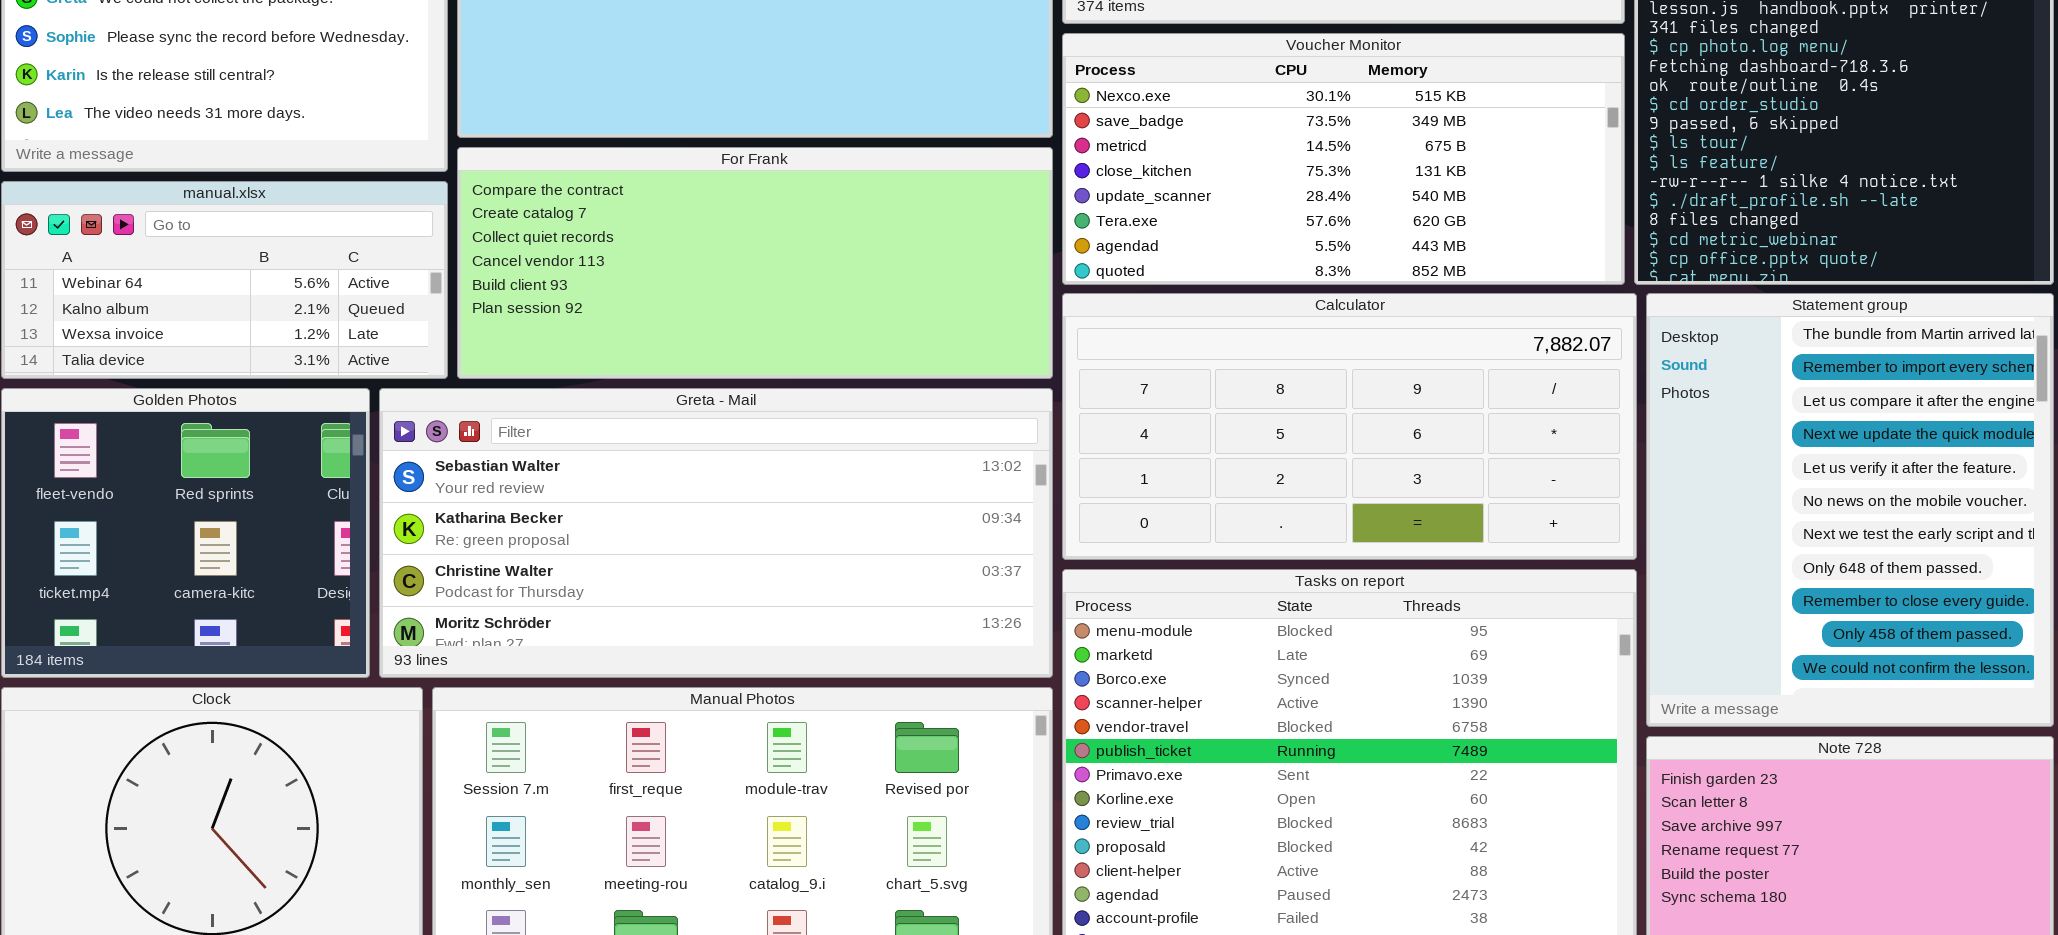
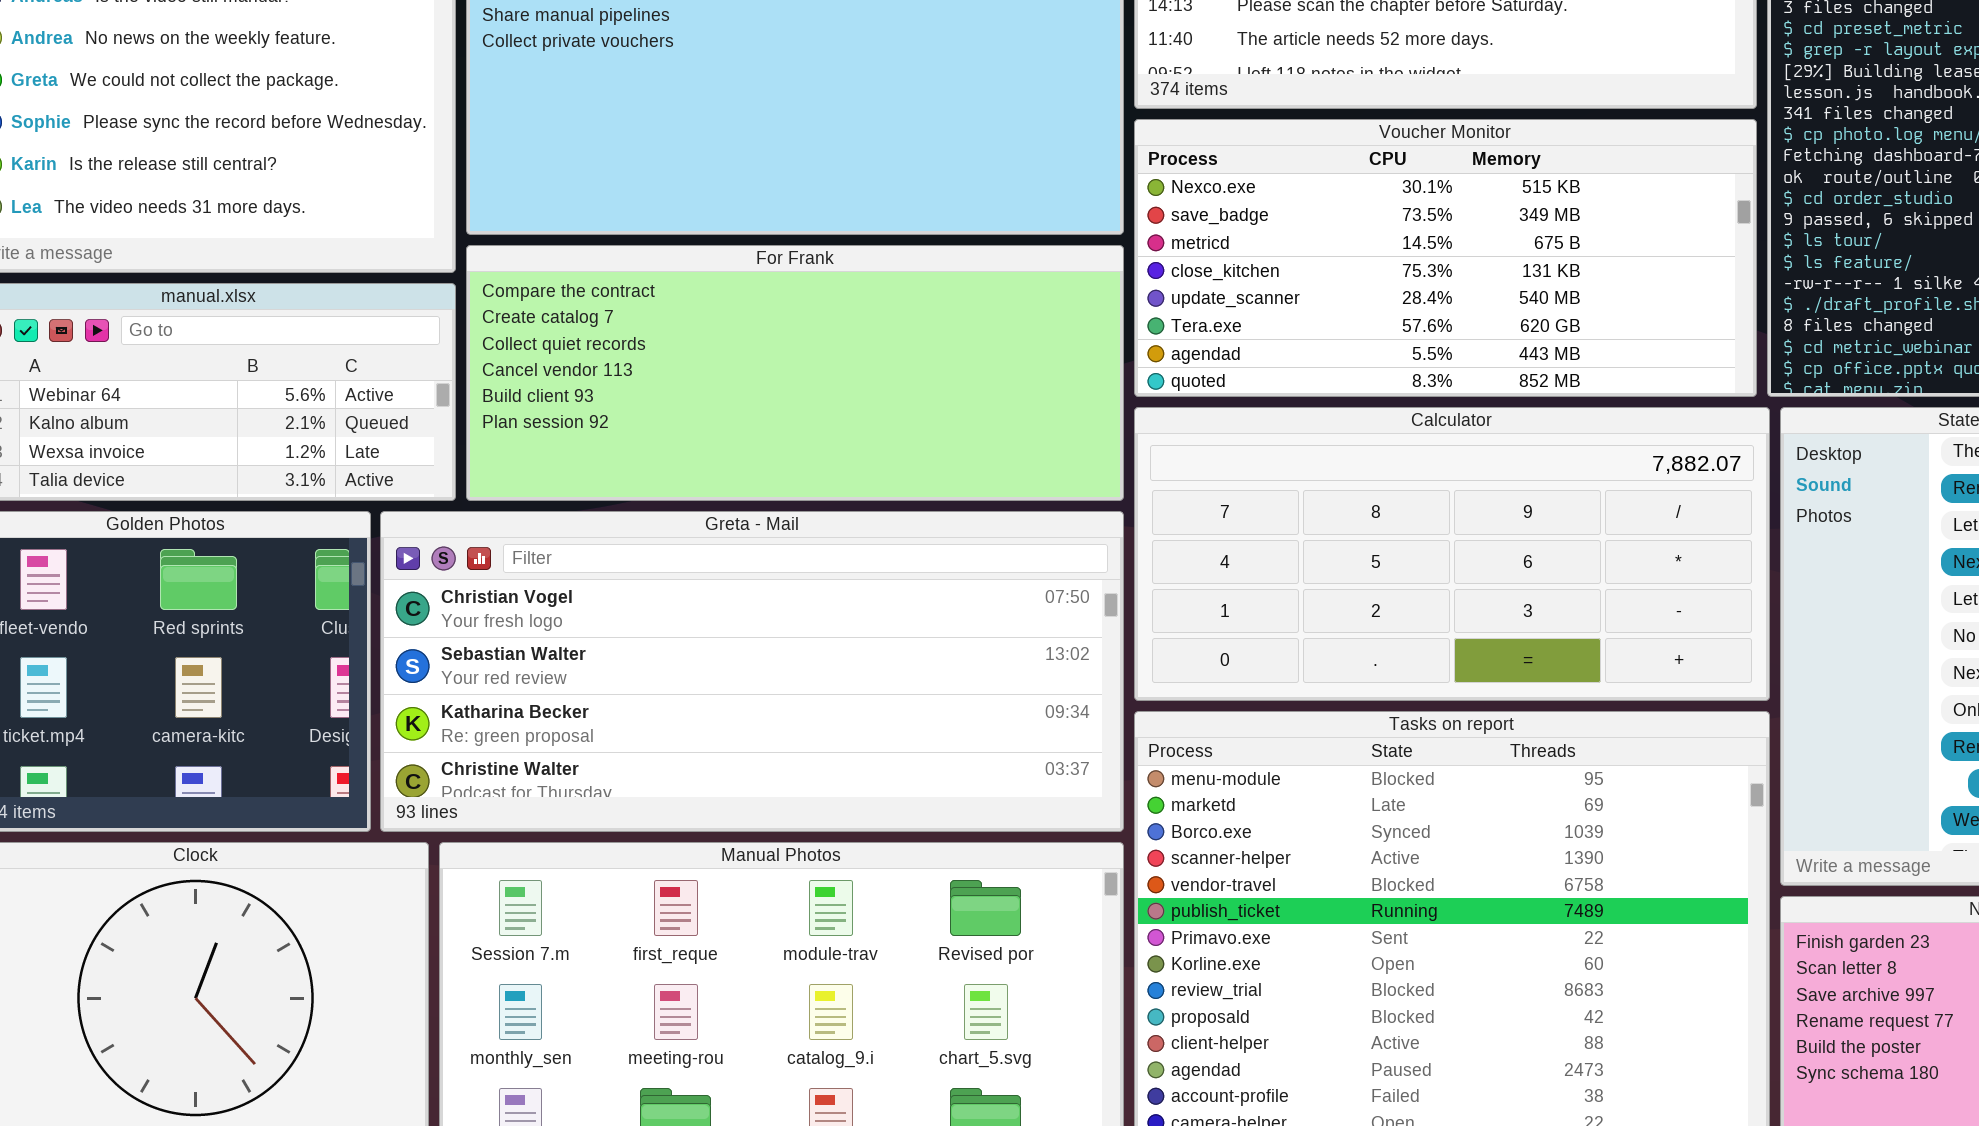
Greta - Mail: [379,388,1053,678] -> [380,511,1124,832], scrolled up 1 row

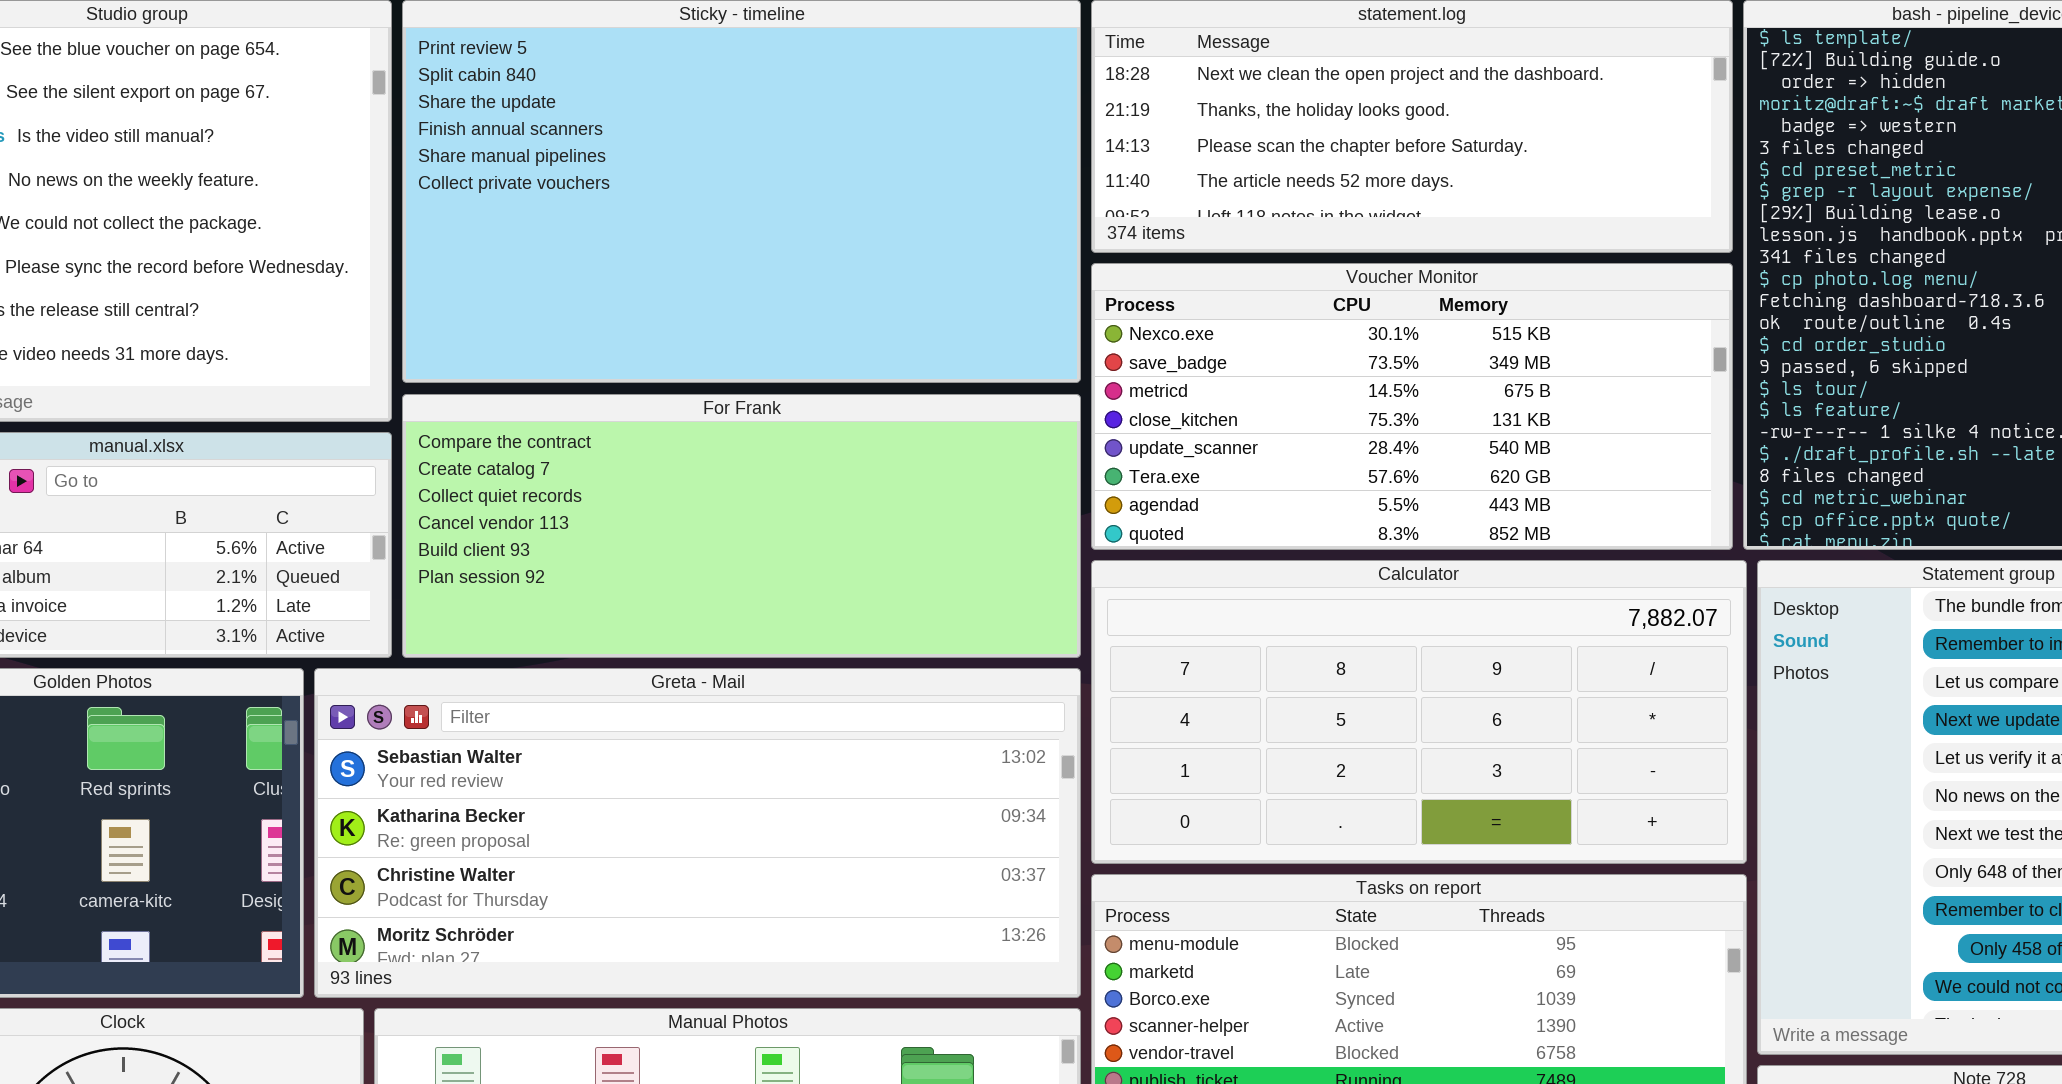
Greta - Mail: [380,511,1124,832] -> [314,668,1081,998], scrolled down 1 row

